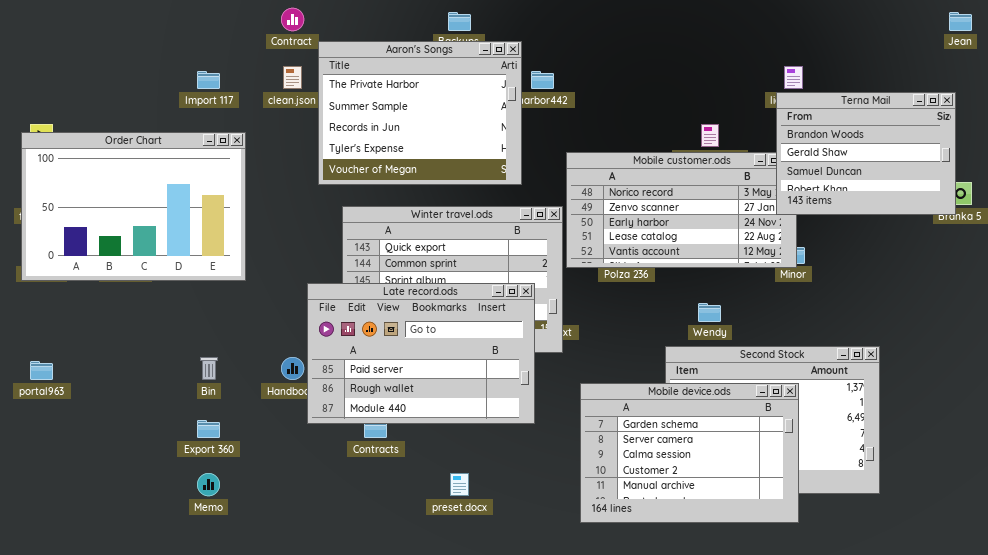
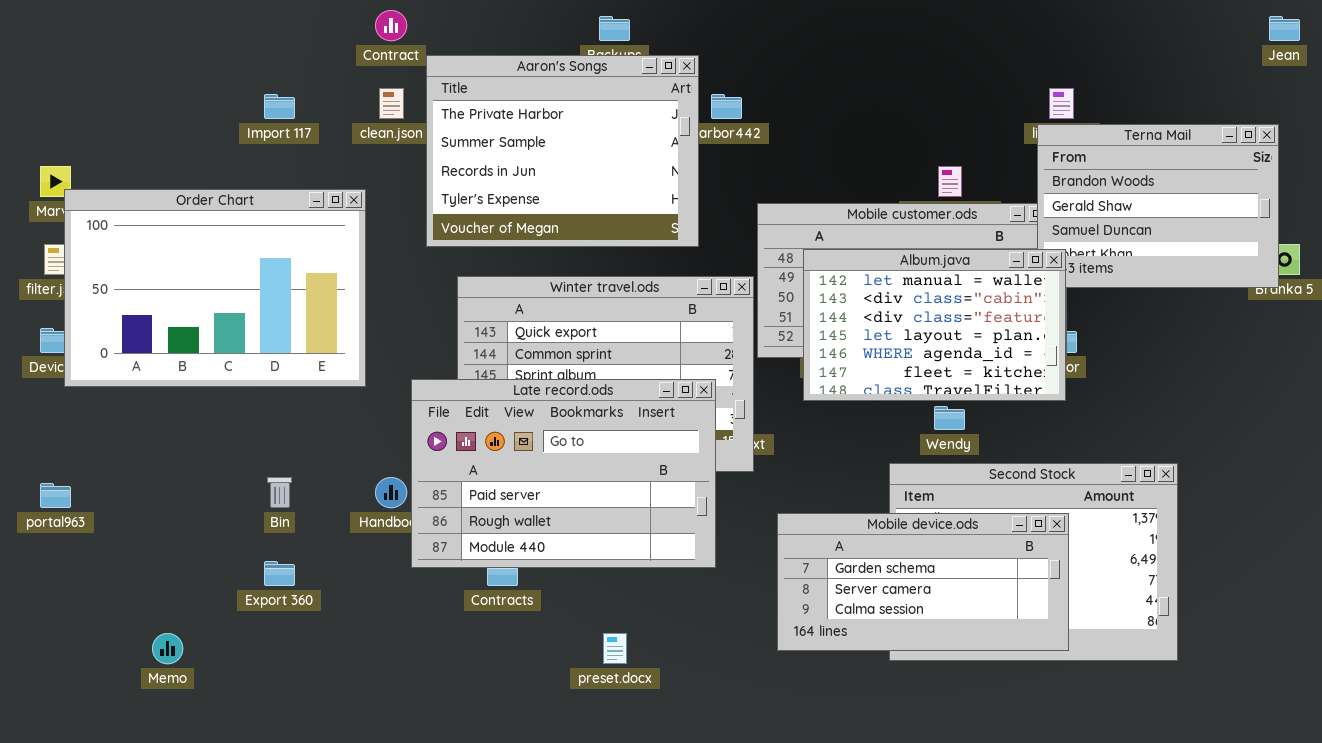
Order Chart: [21,132,246,281] -> [64,189,366,387], moved
Album.java: none -> [803,249,1066,401], opened
Mobile device.ods: [580,383,799,523] -> [777,513,1069,651], resized
Memo: [197,473,220,496] -> [152,633,183,664], moved

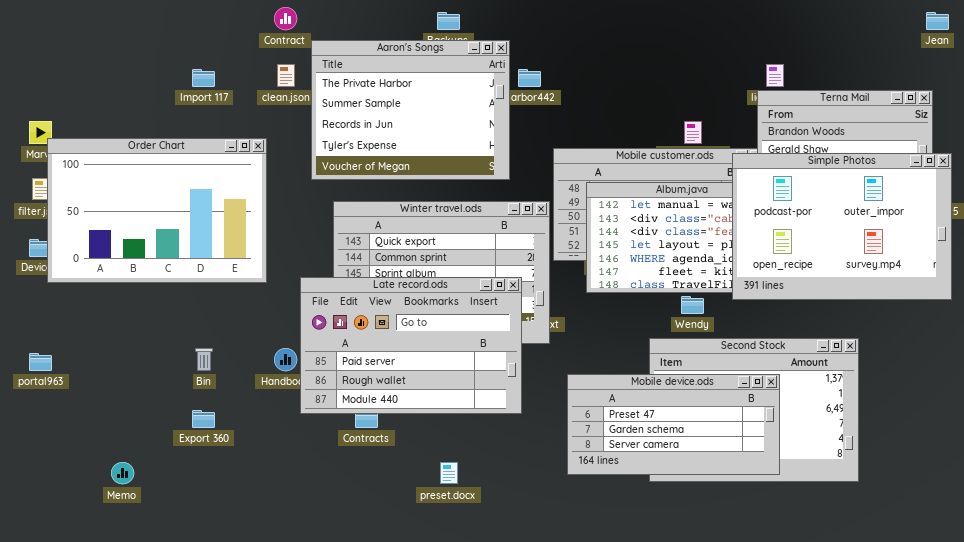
Simple Photos: none -> [732,153,952,300], opened
Mobile device.ods: [777,513,1069,651] -> [567,374,780,475], scrolled up 1 row

